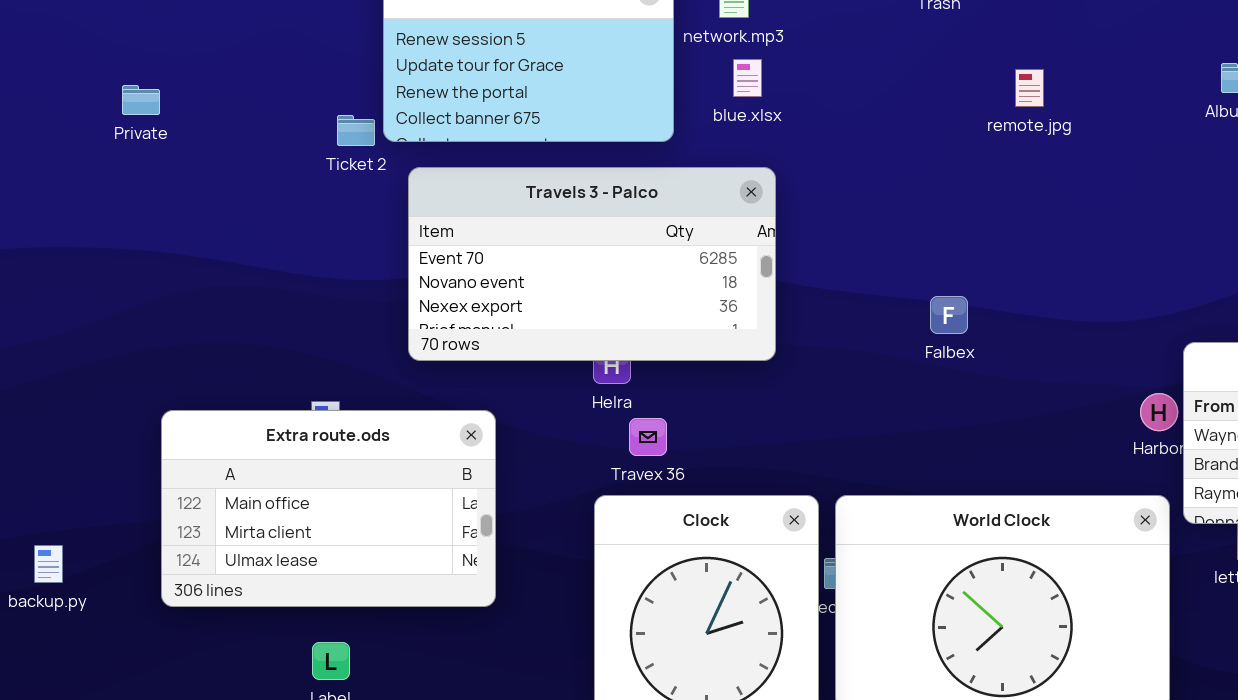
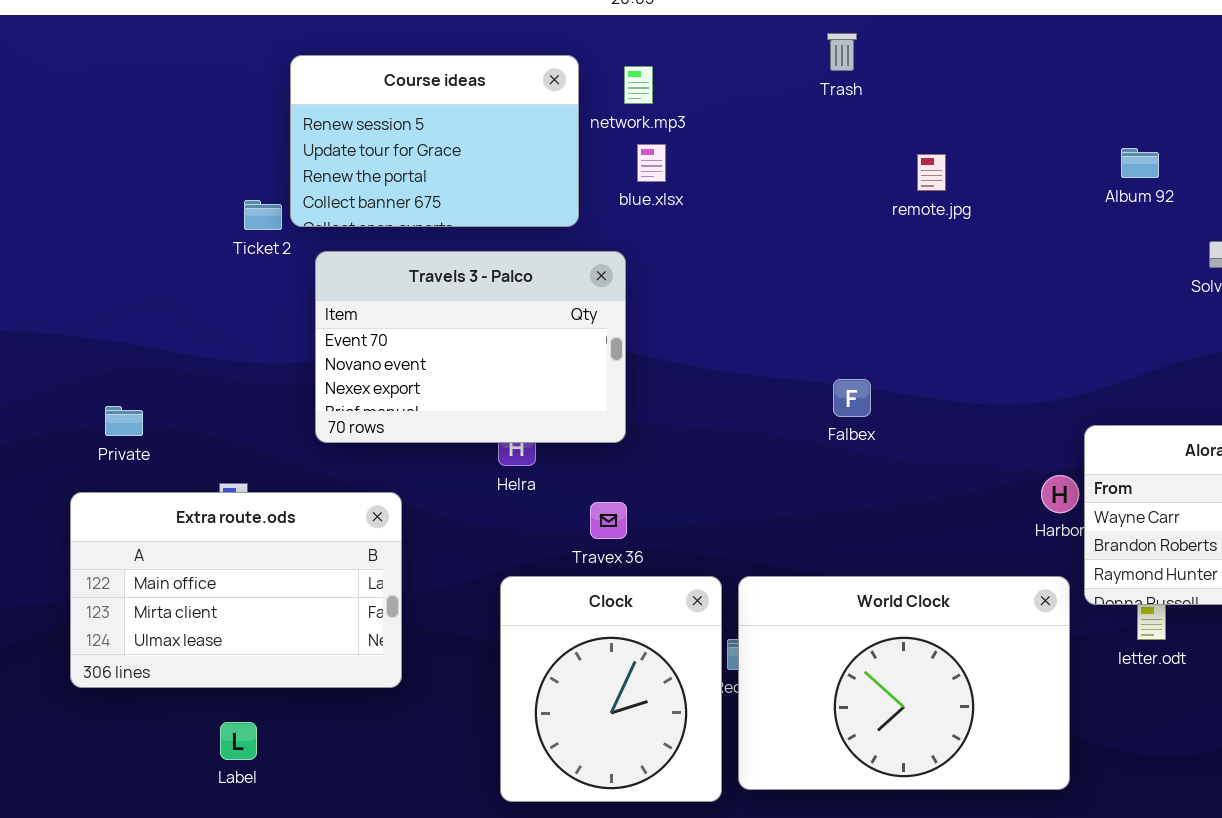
Private: [122,85,160,115] -> [105,406,143,436], moved
Travels 3 - Palco: [408,167,776,361] -> [315,251,626,443], resized
Travex 36: [629,418,667,456] -> [590,502,627,539], moved

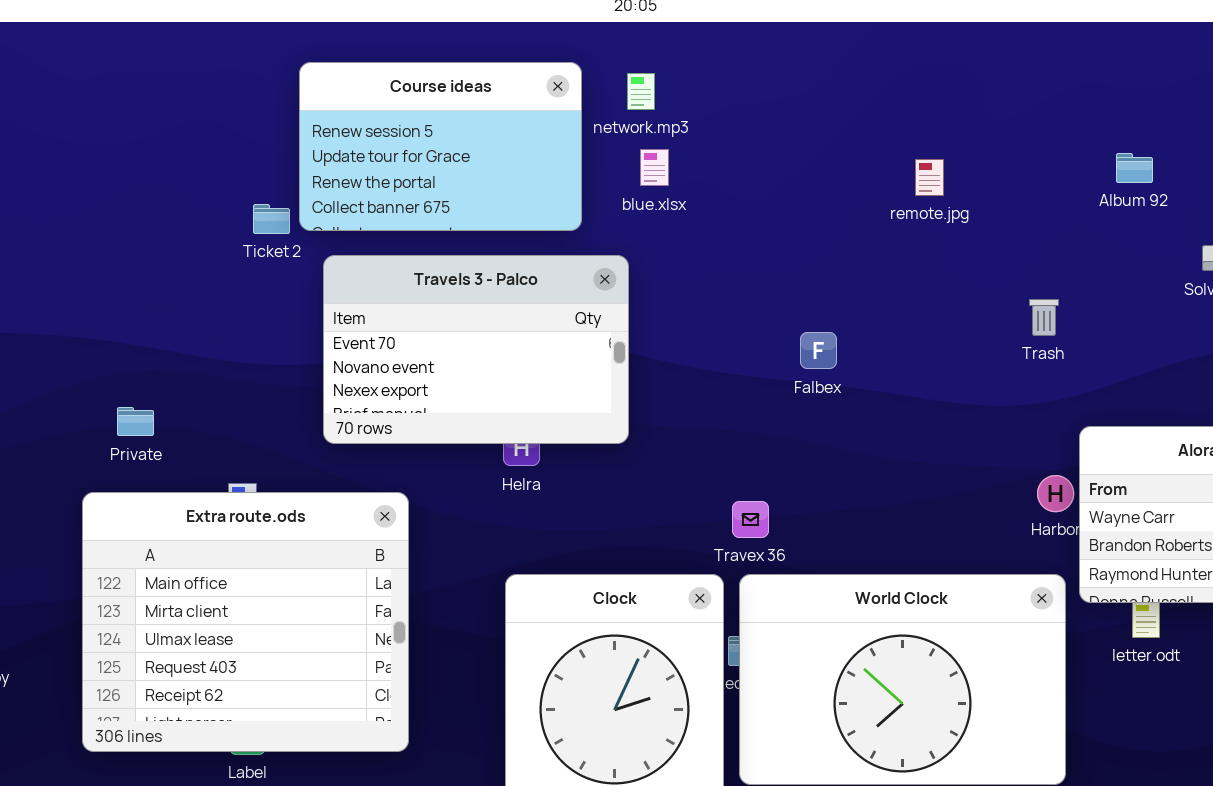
Trash: [827,33,857,71] -> [1029,299,1059,336], moved
Falbex: [833,379,871,417] -> [800,332,837,369], moved
Extra route.ods: [70,492,402,688] -> [82,492,409,752], resized
Travex 36: [590,502,627,539] -> [732,501,769,538], moved

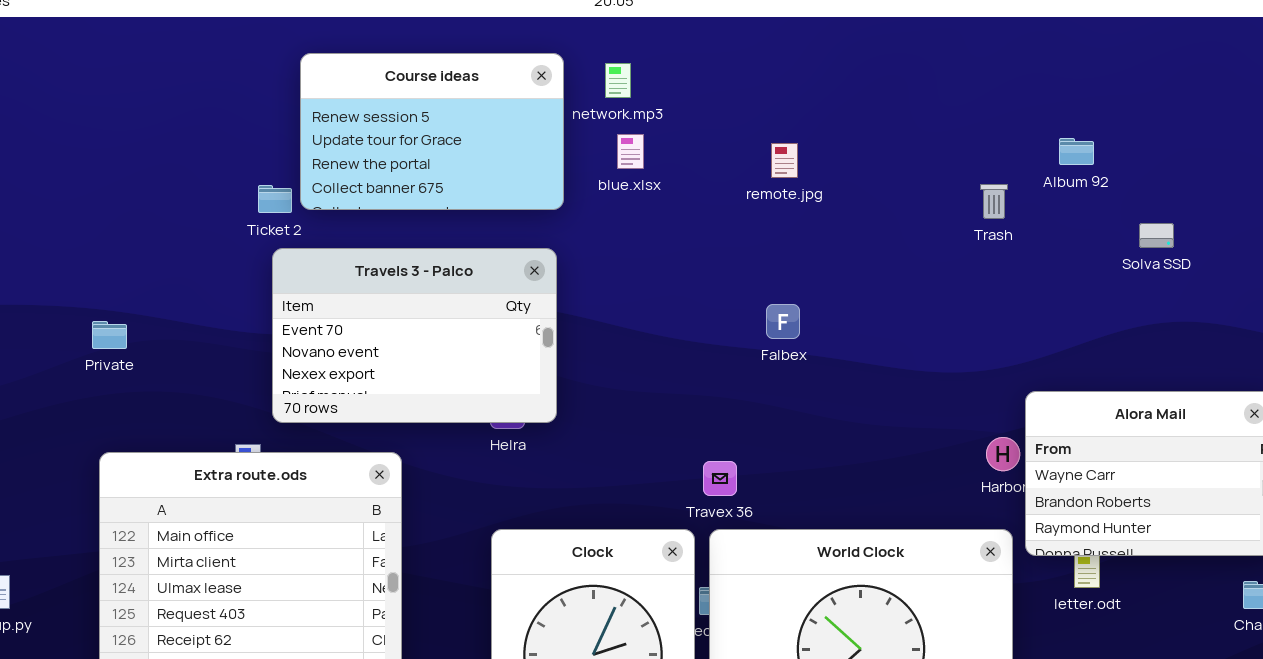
remote.jpg: [915,159,944,196] -> [771,143,798,178], moved
Travels 3 - Palco: [323,255,629,444] -> [272,248,557,423], moved
Trash: [1029,299,1059,336] -> [980,184,1008,219], moved
Private: [117,407,154,436] -> [92,321,127,349], moved

